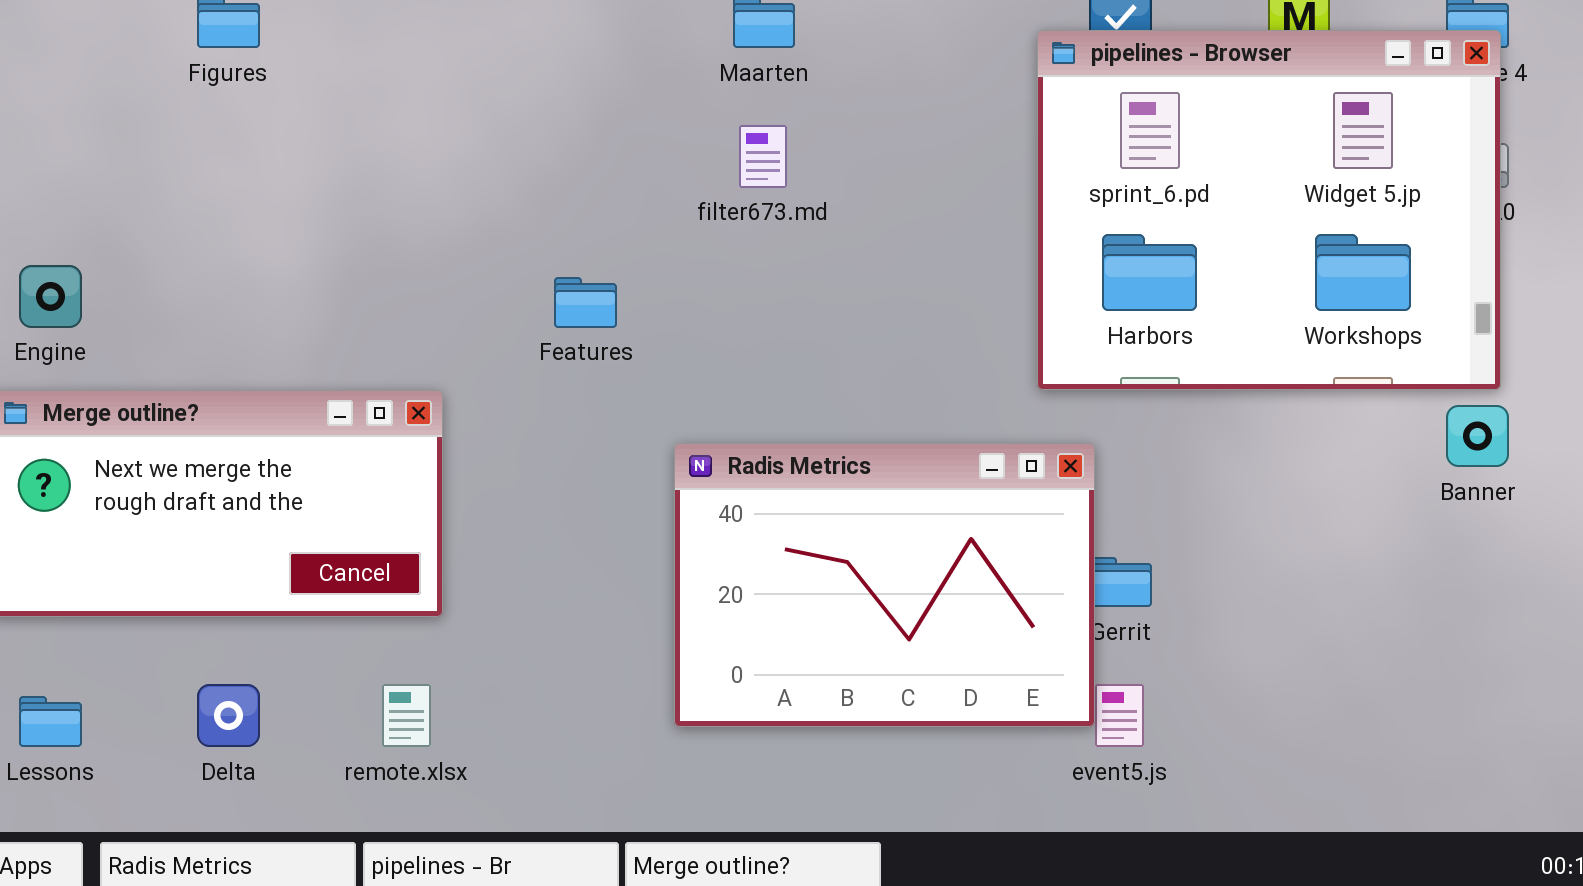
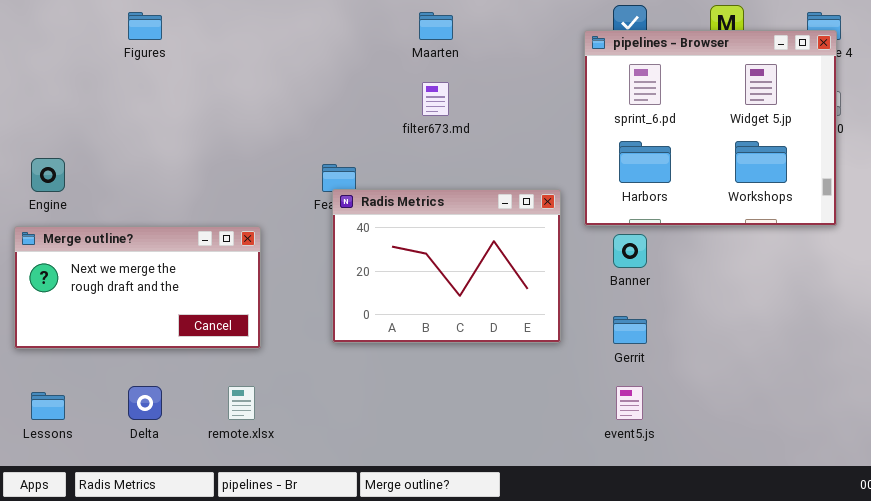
Banner: [1446,405,1509,467] -> [613,234,647,268], moved
Radis Metrics: [674,443,1095,727] -> [332,189,561,343], moved

